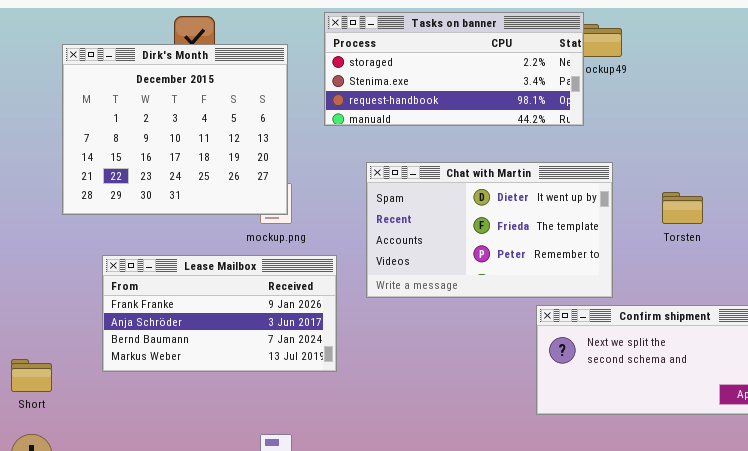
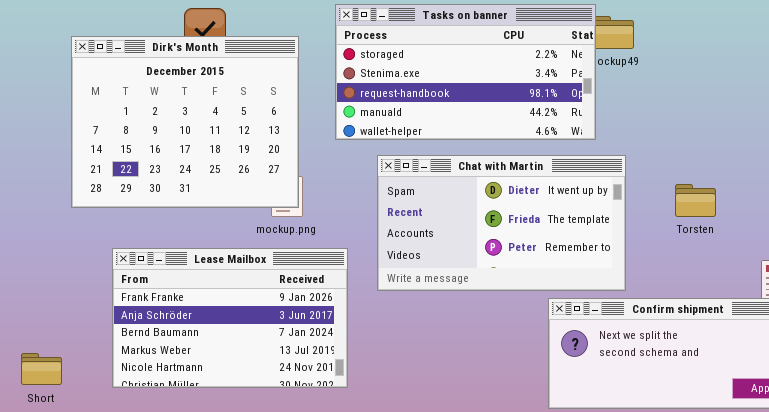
Tasks on banner: [324,12,584,126] -> [335,4,596,140], resized
Lease Mailbox: [102,255,337,372] -> [112,248,348,388], resized

